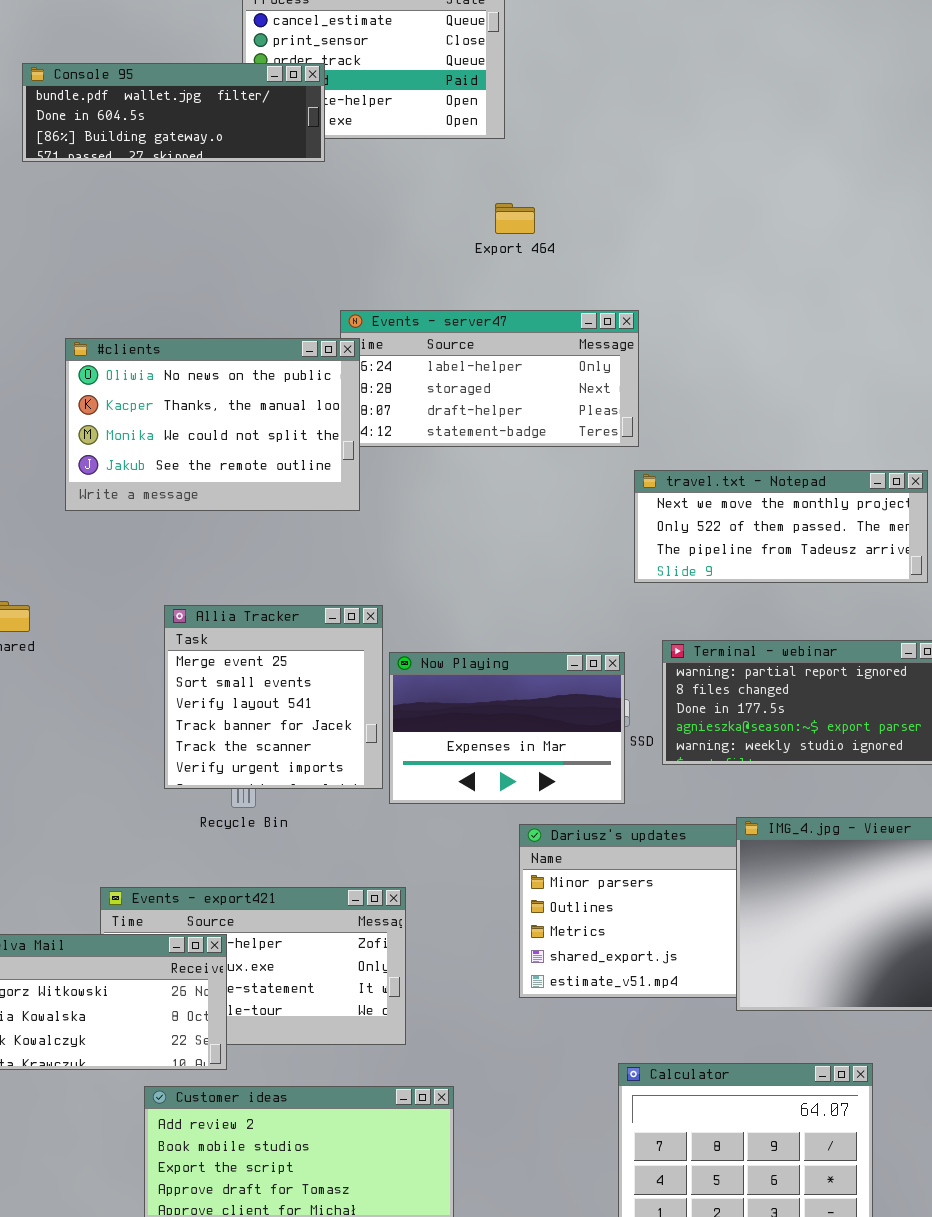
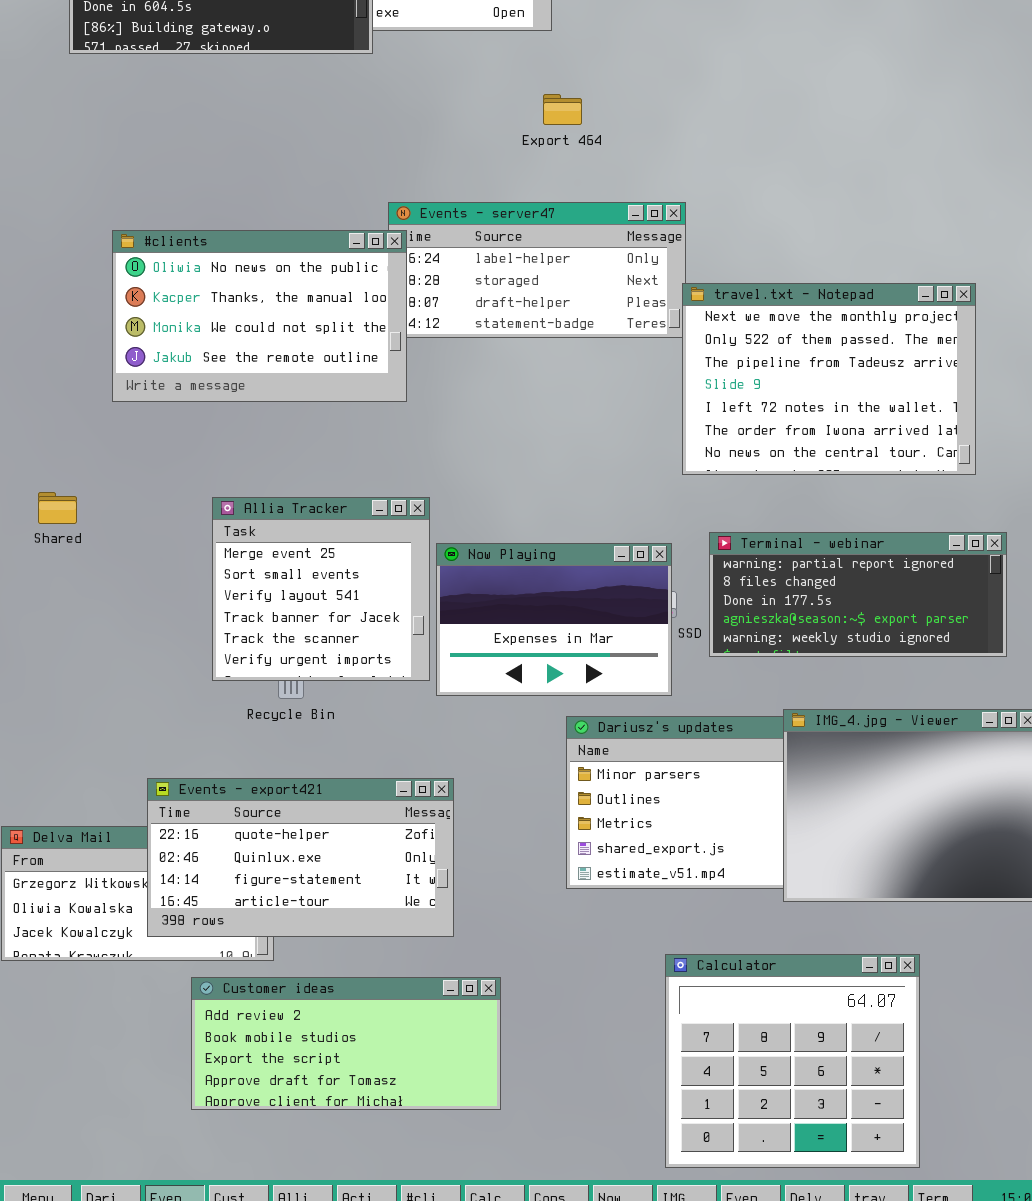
travel.txt - Notepad: [634,470,928,583] -> [682,283,976,475], resized
Events - export421: [100,887,406,1045] -> [147,778,454,937], raised

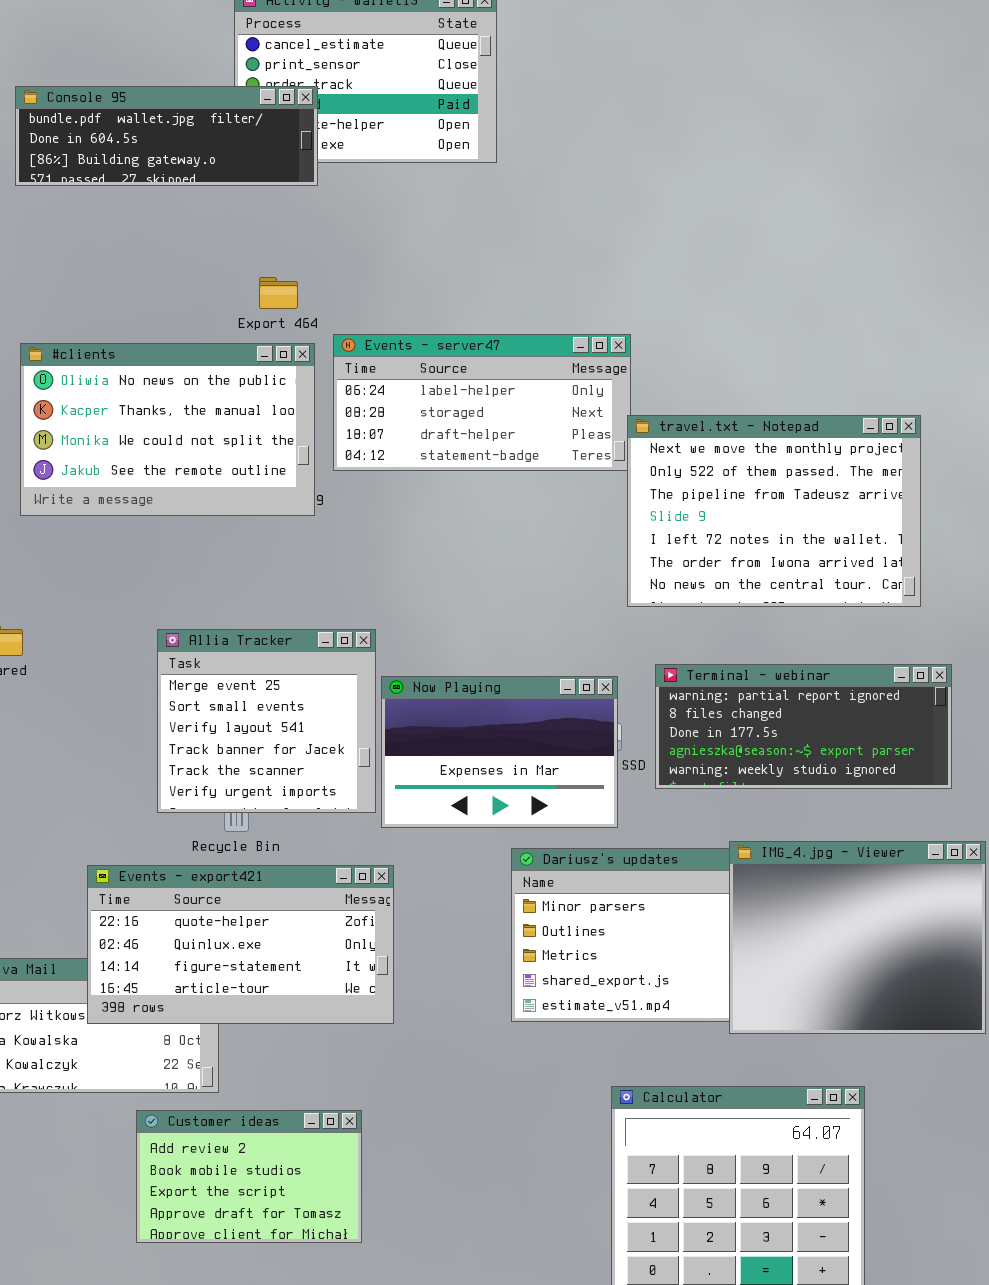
Export 464: [543,94,582,125] -> [259,277,298,309], moved
#clients: [112,230,407,402] -> [20,343,315,516], moved
Events - export421: [147,778,454,937] -> [87,865,394,1024], moved
Customer ideas: [191,977,501,1110] -> [136,1110,362,1243], resized

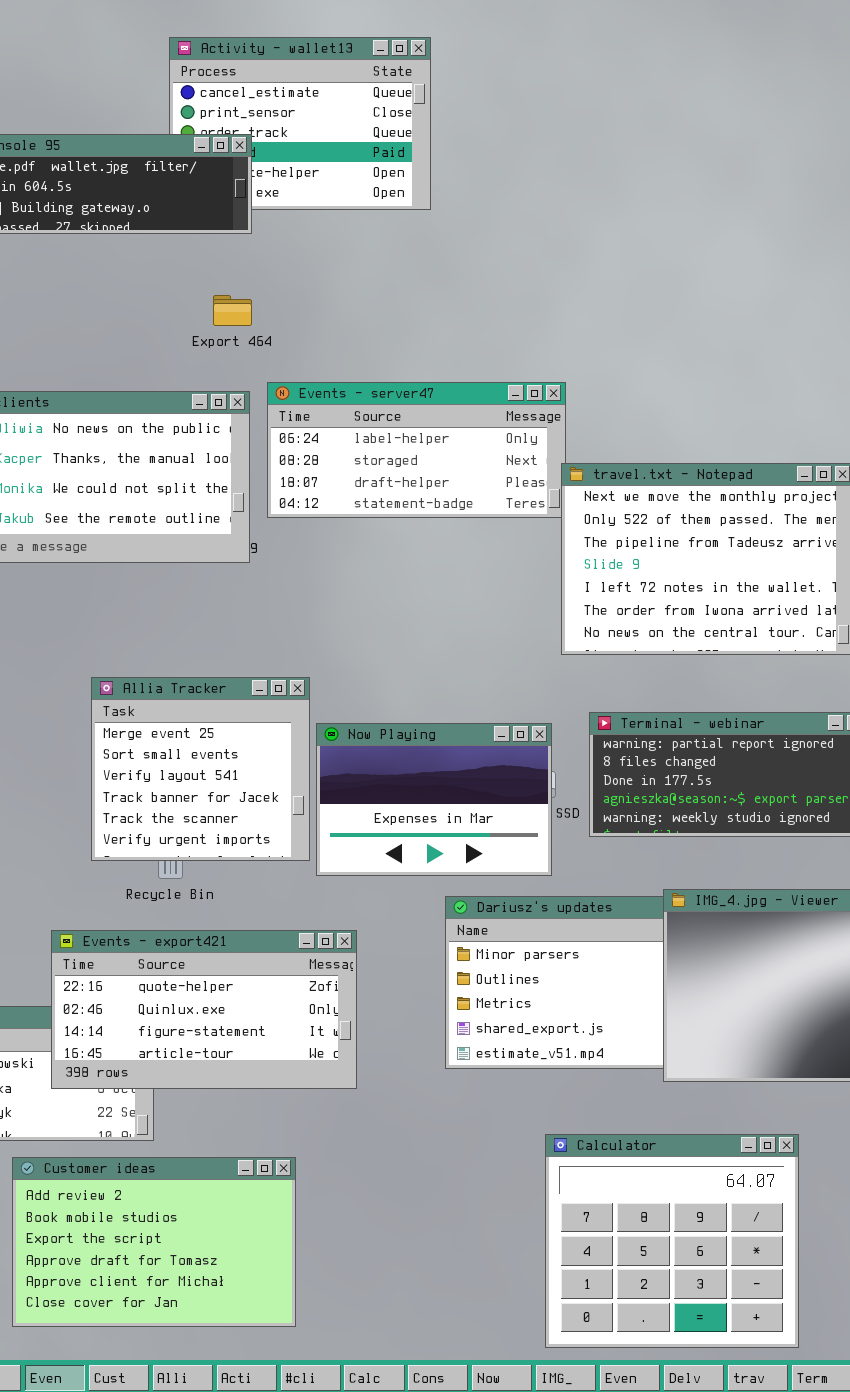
Export 464: [259,277,298,309] -> [213,295,252,326], moved
Events - export421: [87,865,394,1024] -> [51,930,357,1089], moved
Customer ideas: [136,1110,362,1243] -> [12,1157,296,1327], resized

